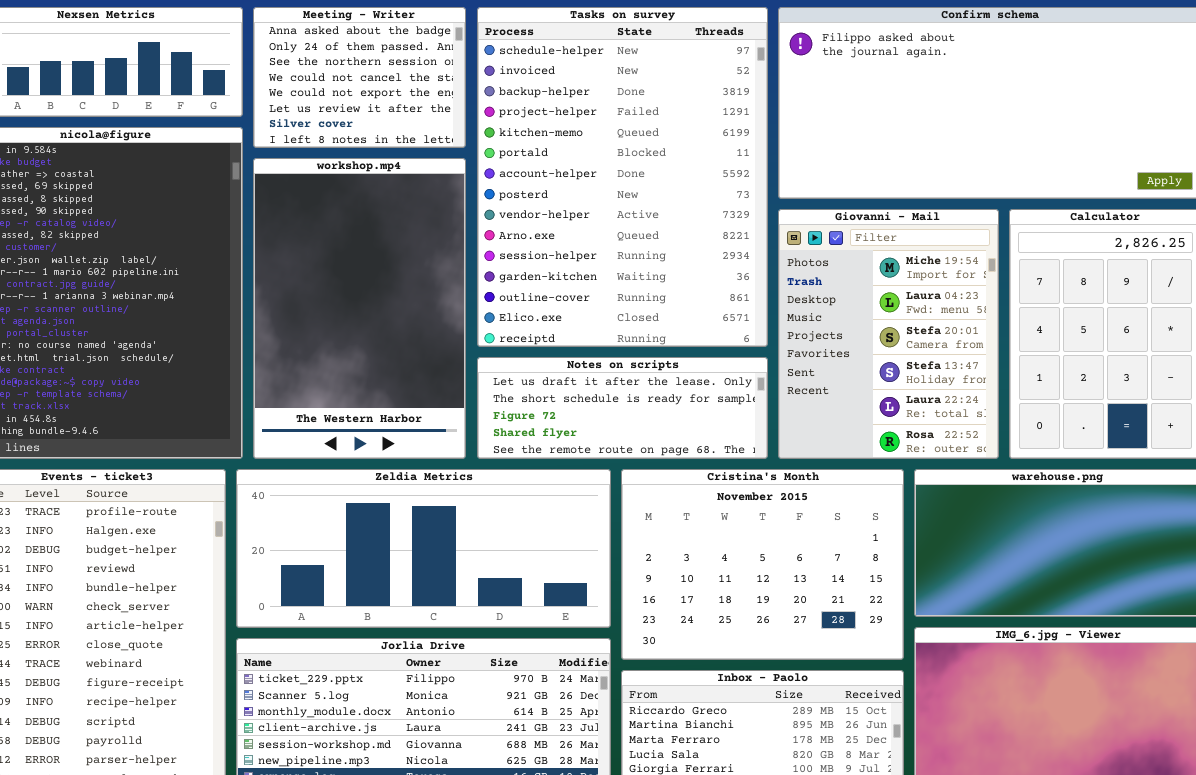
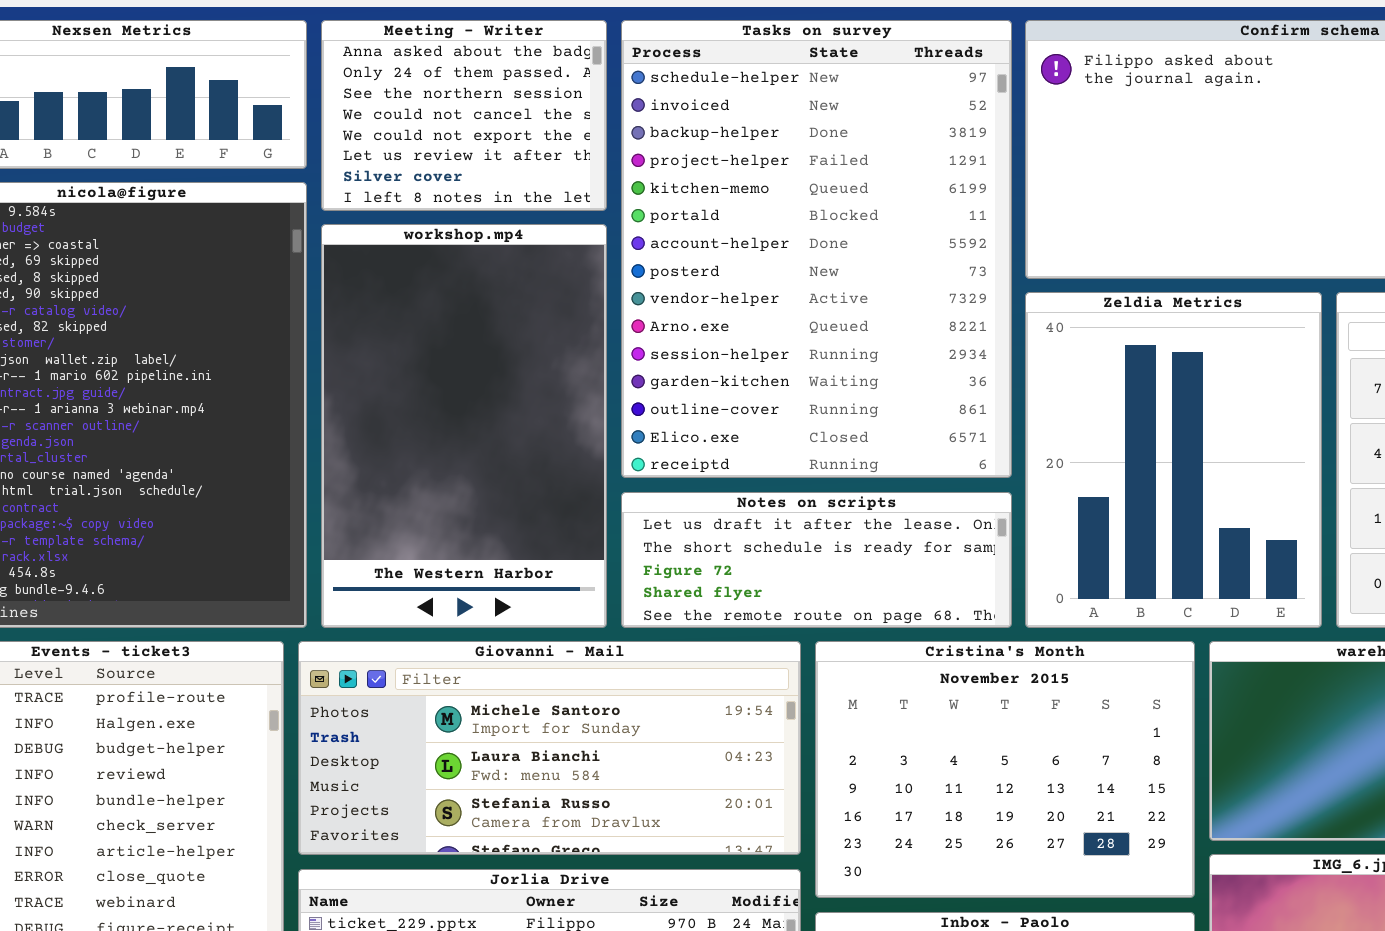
Giovanni - Mail: [778,209,999,459] -> [298,641,801,855], moved, resized
Zeldia Metrics: [236,469,611,628] -> [1025,292,1322,628], moved, resized

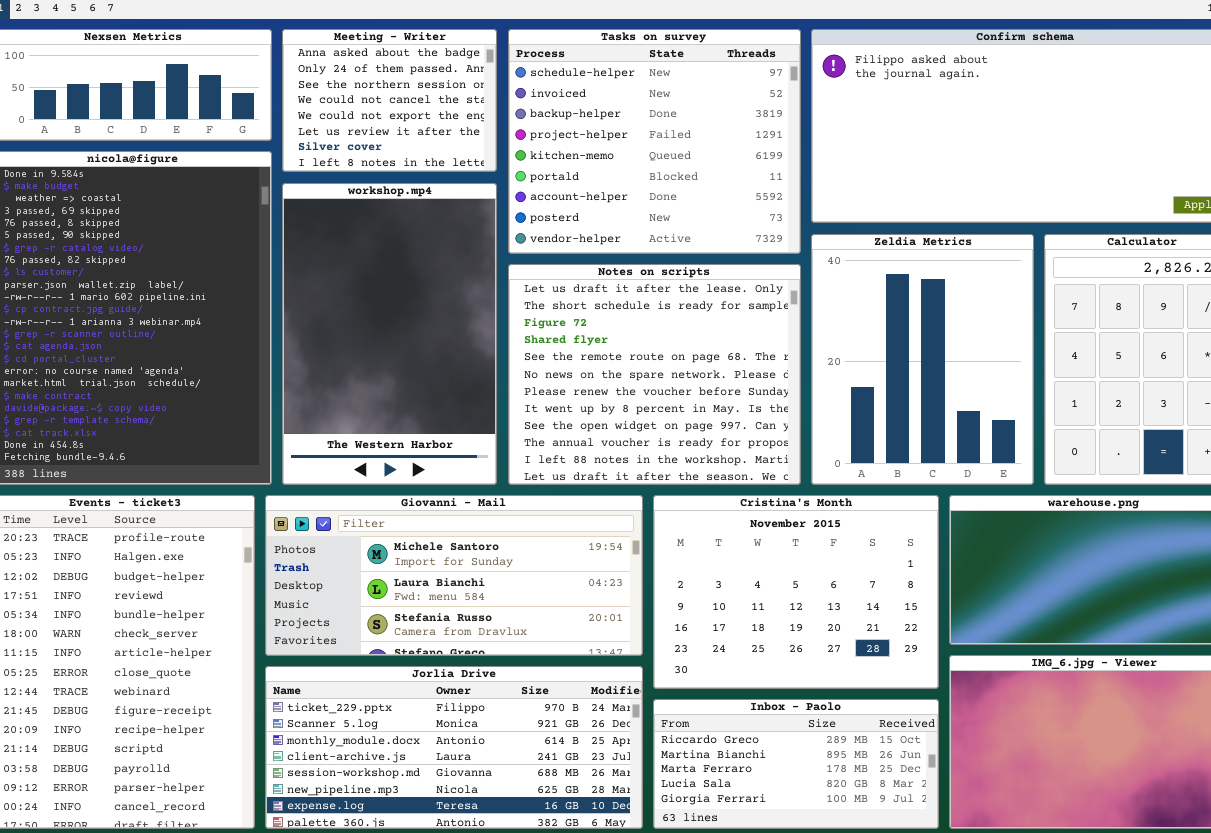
Tasks on survey: [621,20,1012,478] -> [508,29,801,254], resized
Notes on scripts: [621,492,1012,628] -> [508,264,801,485], resized

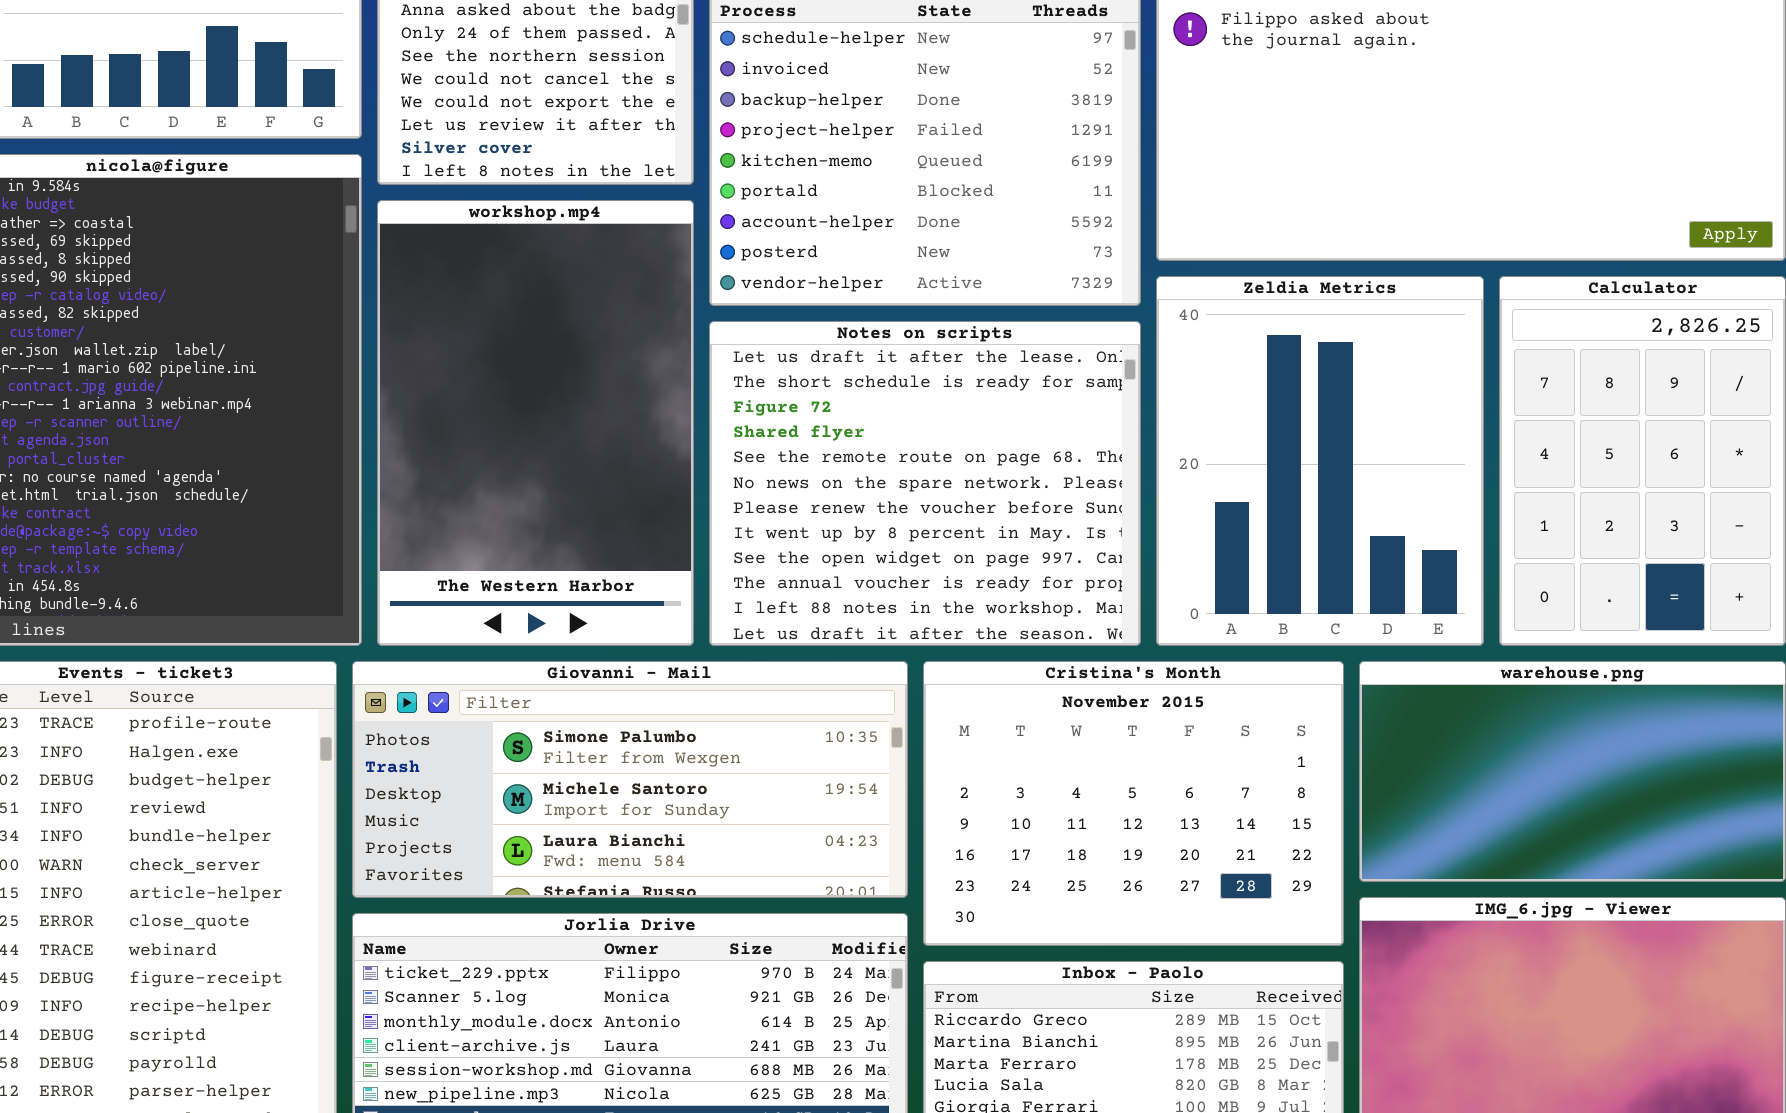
Giovanni - Mail: [265,495,643,656] -> [352,661,908,898], scrolled up 1 row

